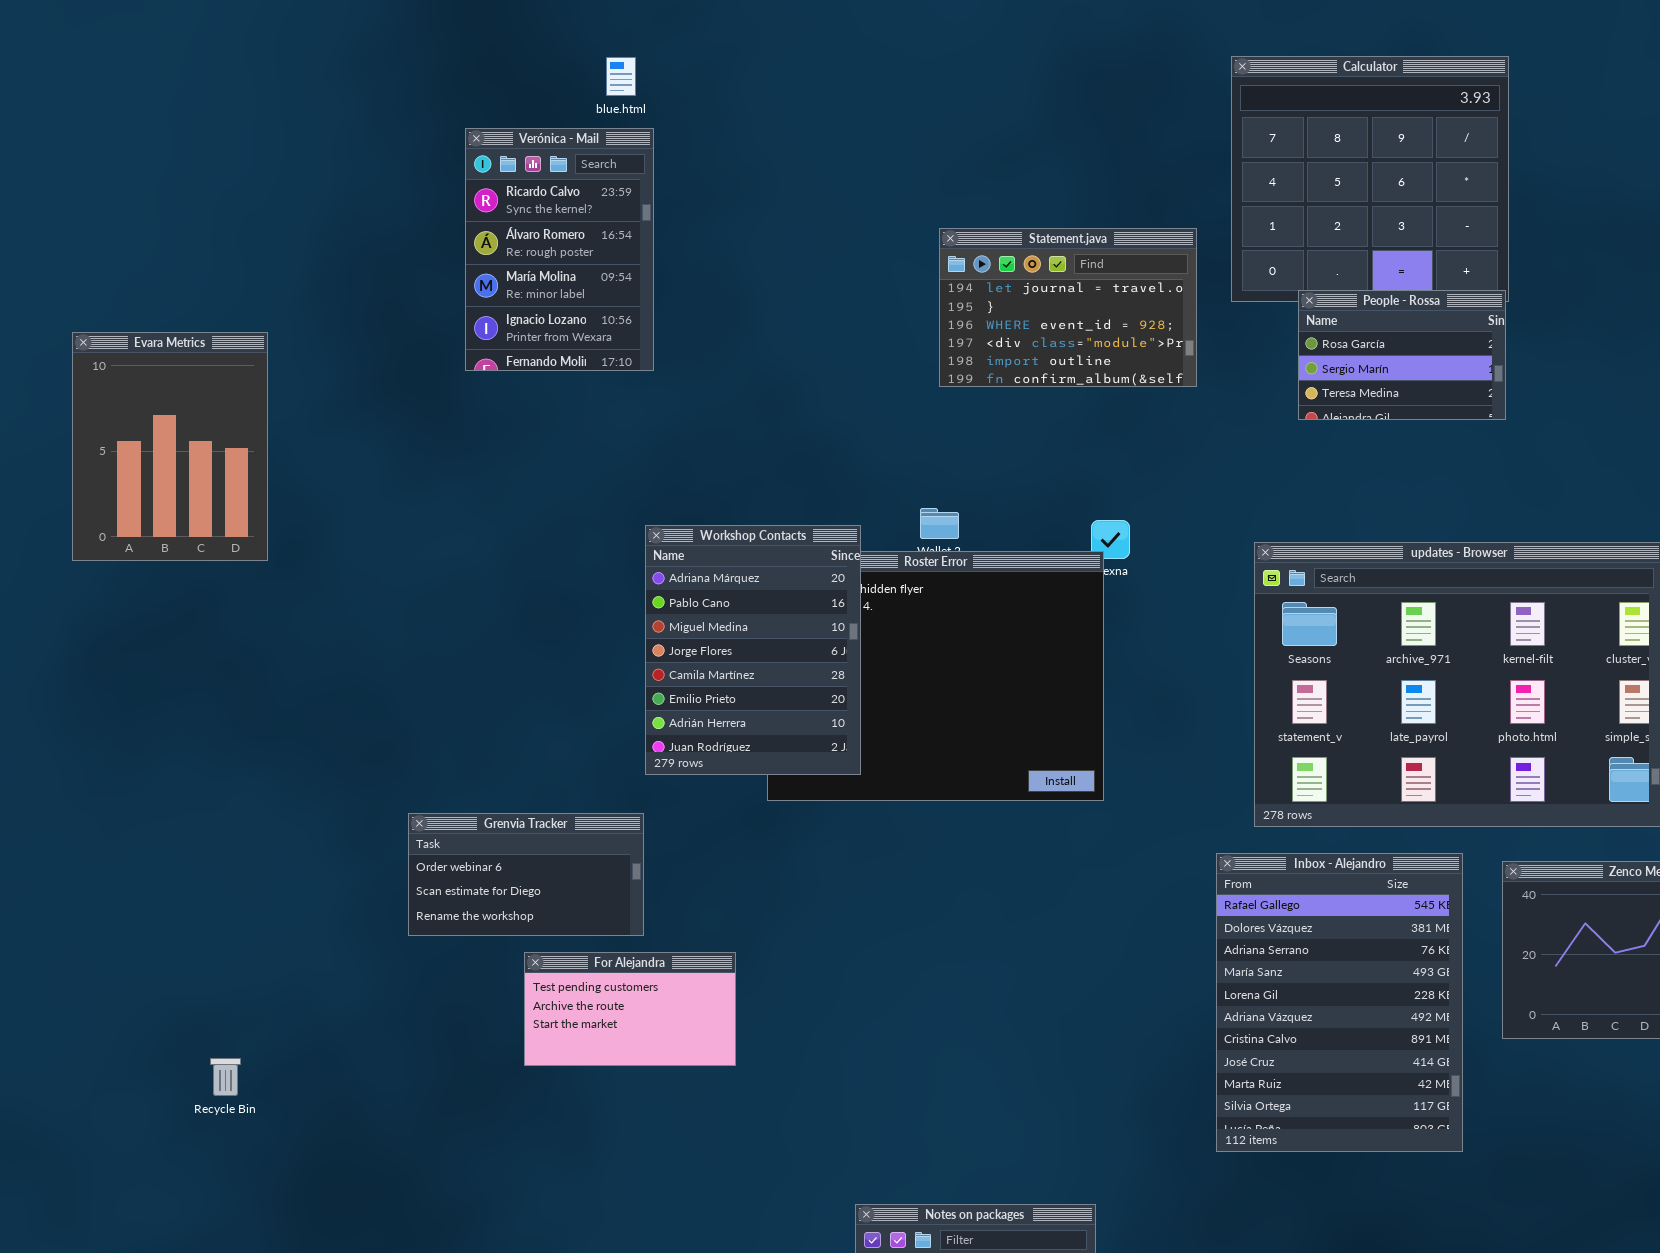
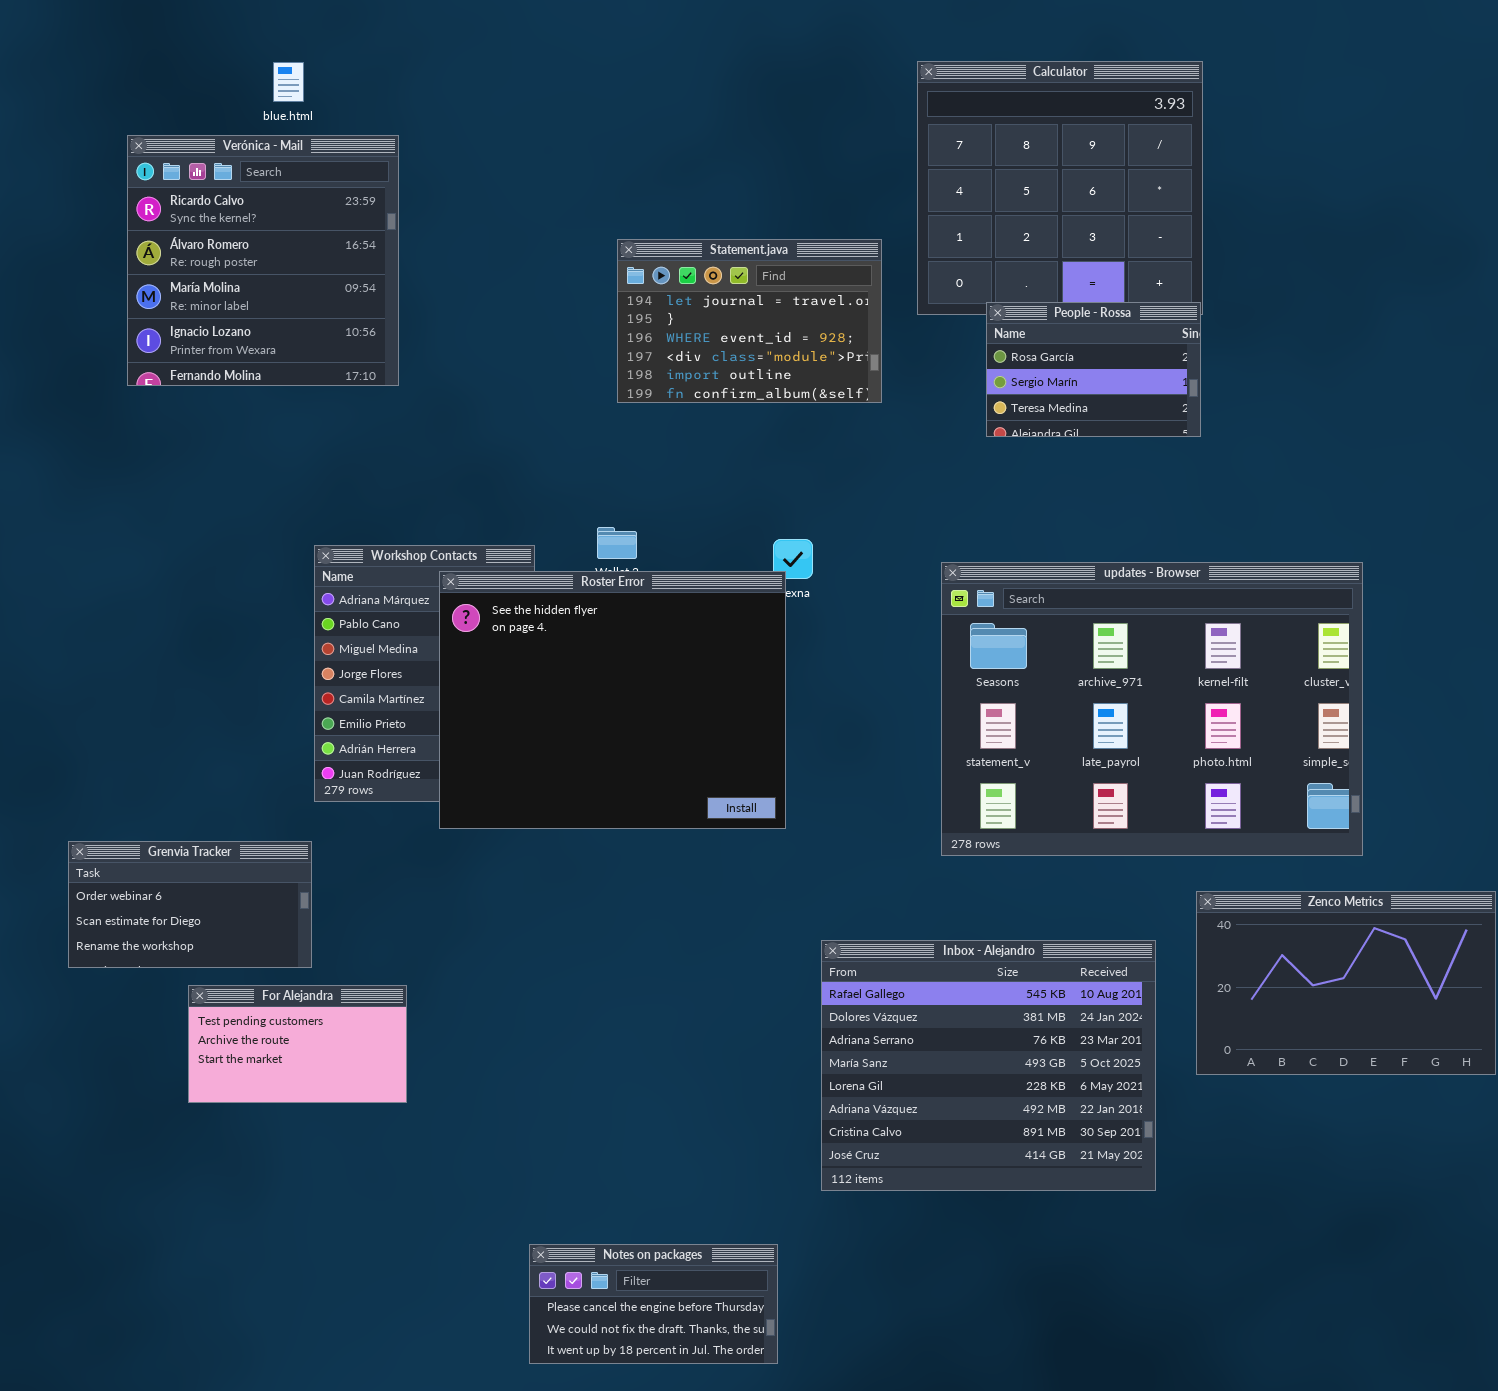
Verónica - Mail: [465,128,654,371] -> [127,135,399,386], resized
Roster Error: [767,551,1104,801] -> [439,571,786,829], raised
Inbox - Alejandro: [1216,853,1463,1152] -> [821,940,1156,1191], resized

